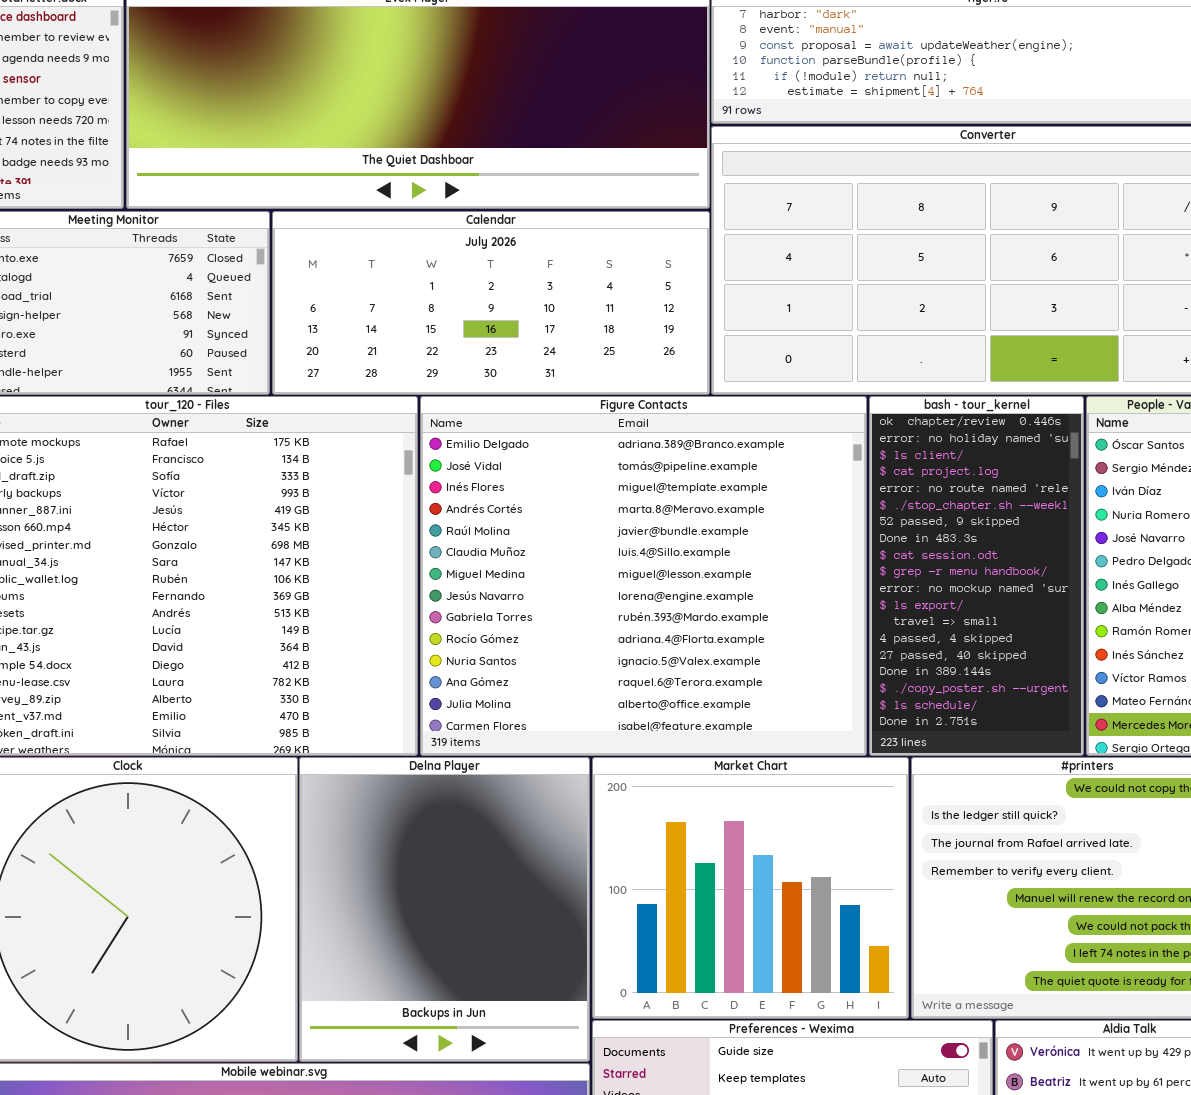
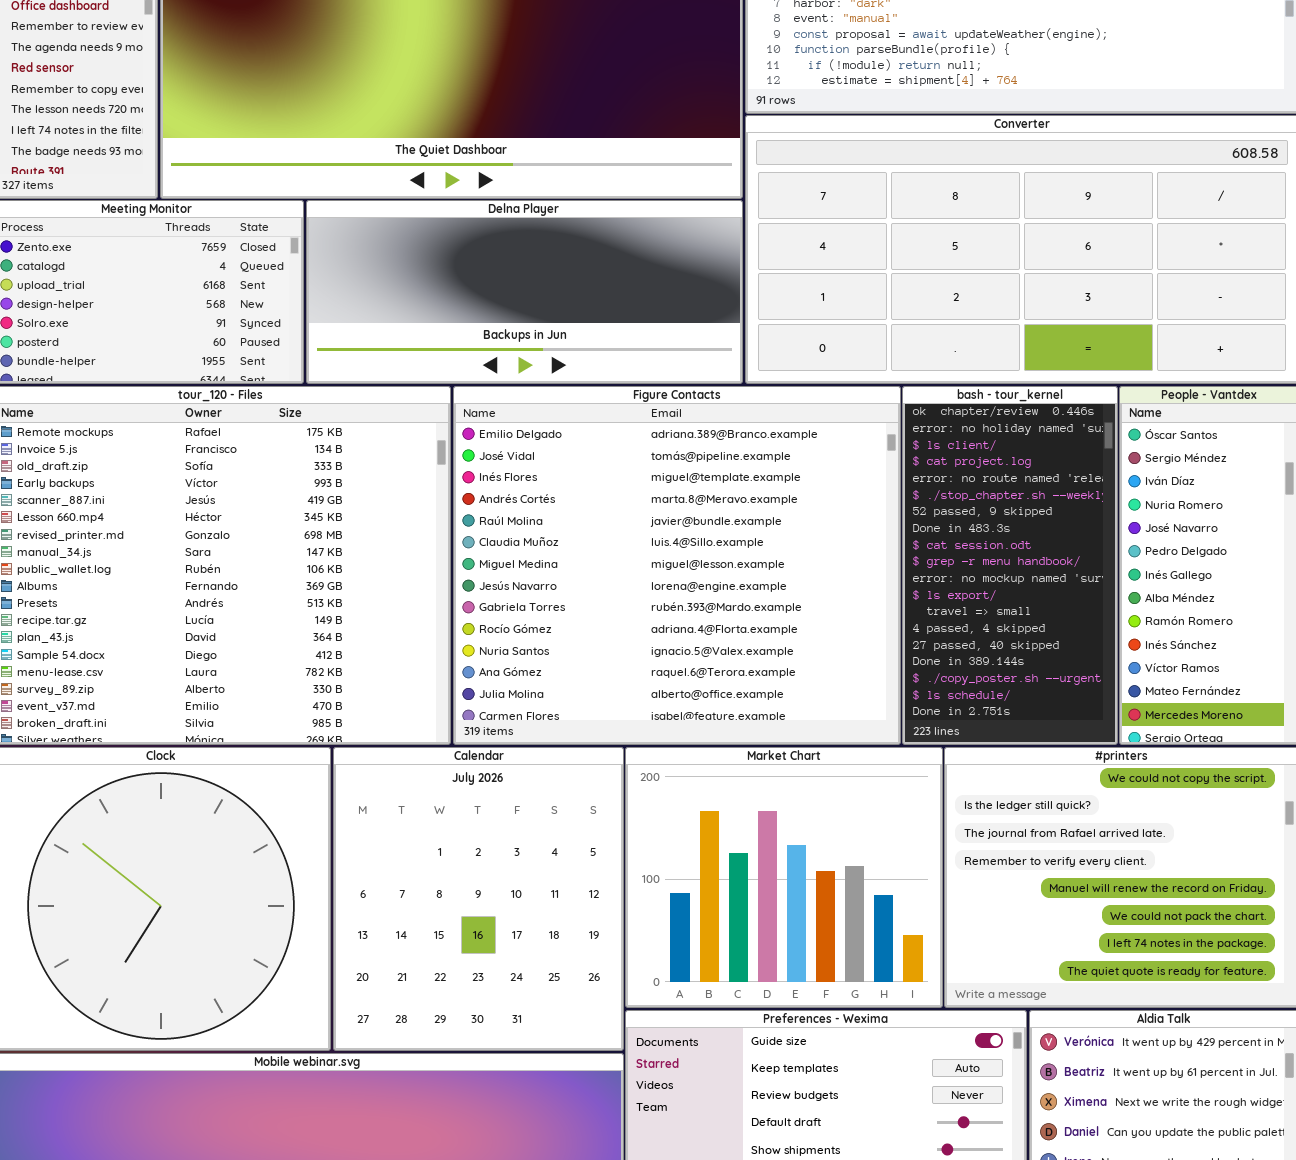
Calendar: [272,211,710,395] -> [333,747,624,1051], moved, resized
Delna Player: [299,757,590,1062] -> [306,200,743,384], moved, resized

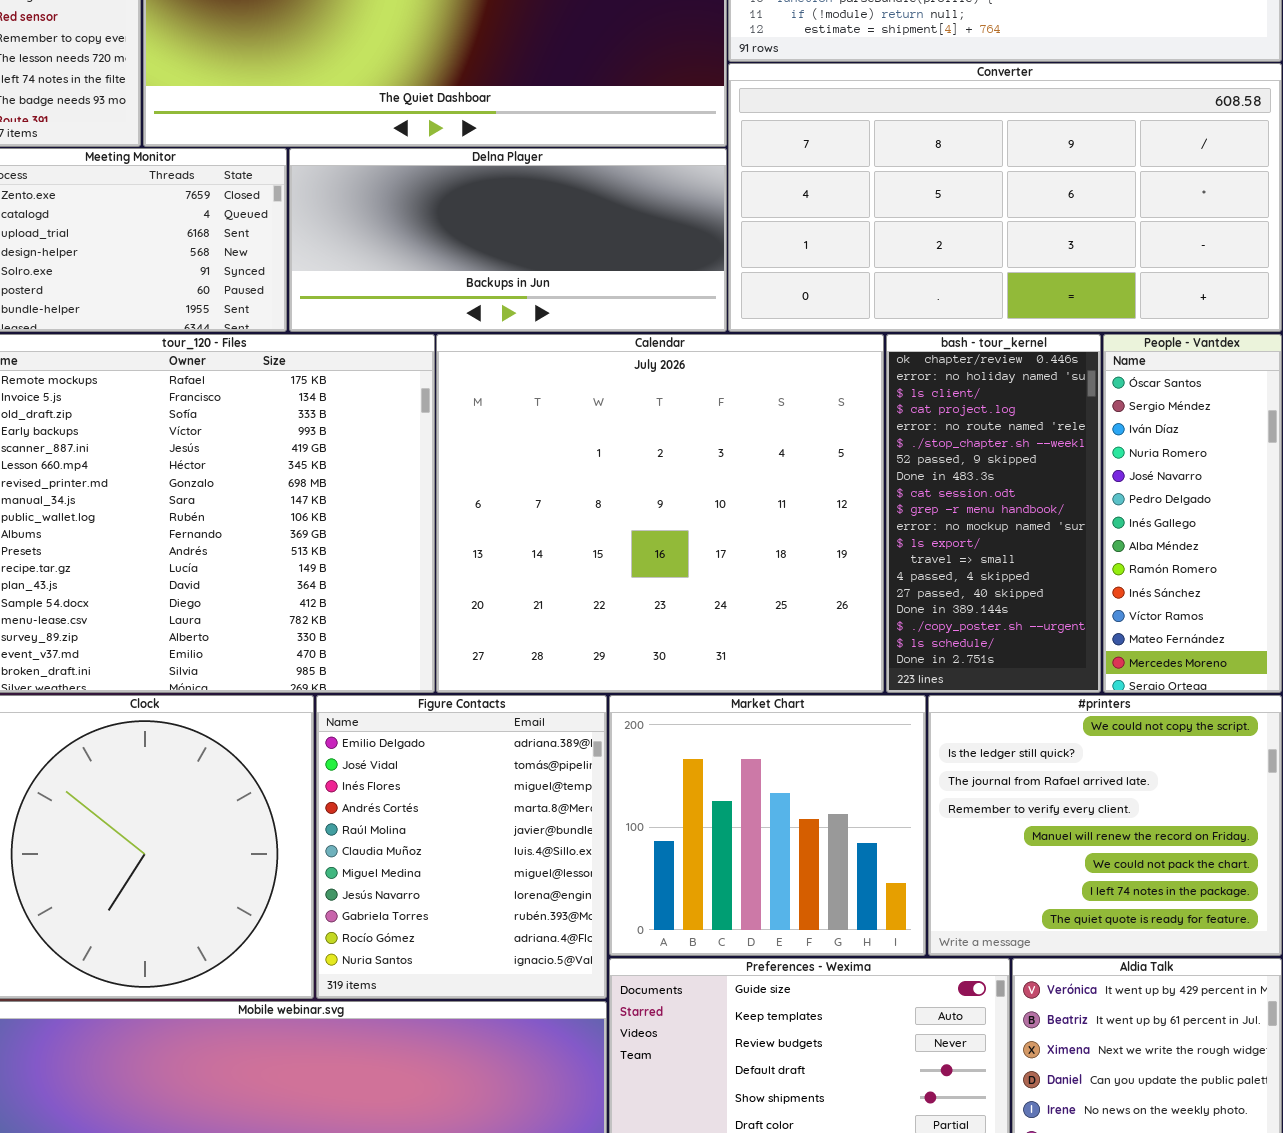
Figure Contacts: [453,386,901,745] -> [316,695,607,999], moved, resized
Calendar: [333,747,624,1051] -> [436,334,884,693], moved, resized

